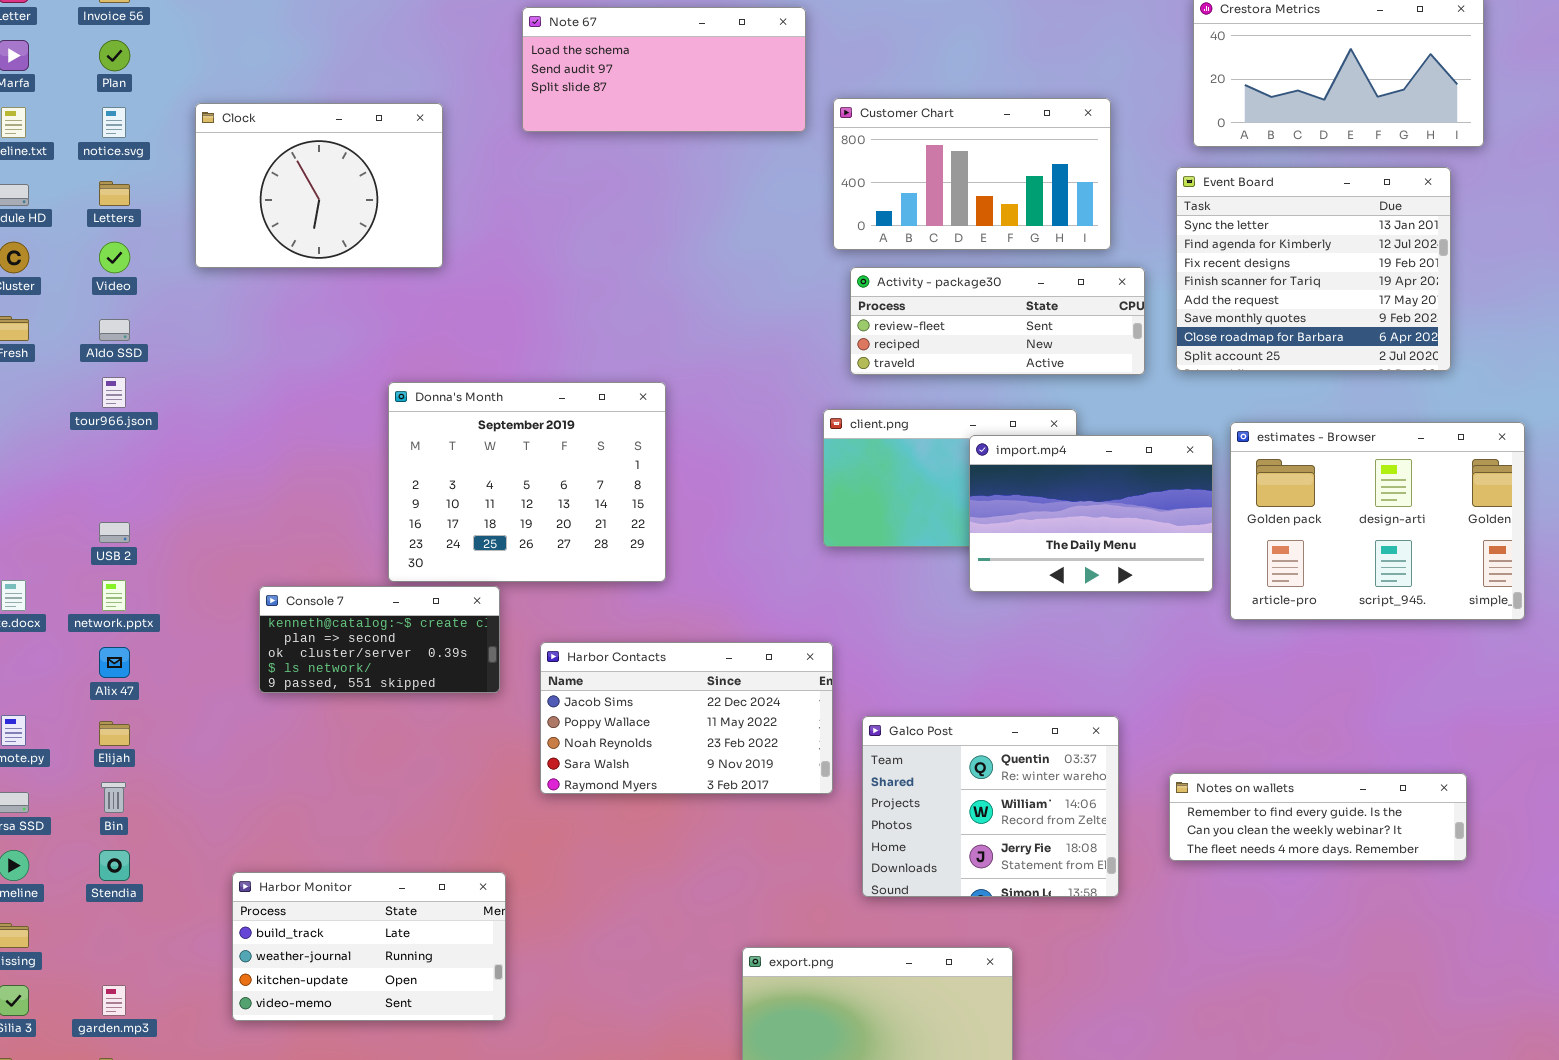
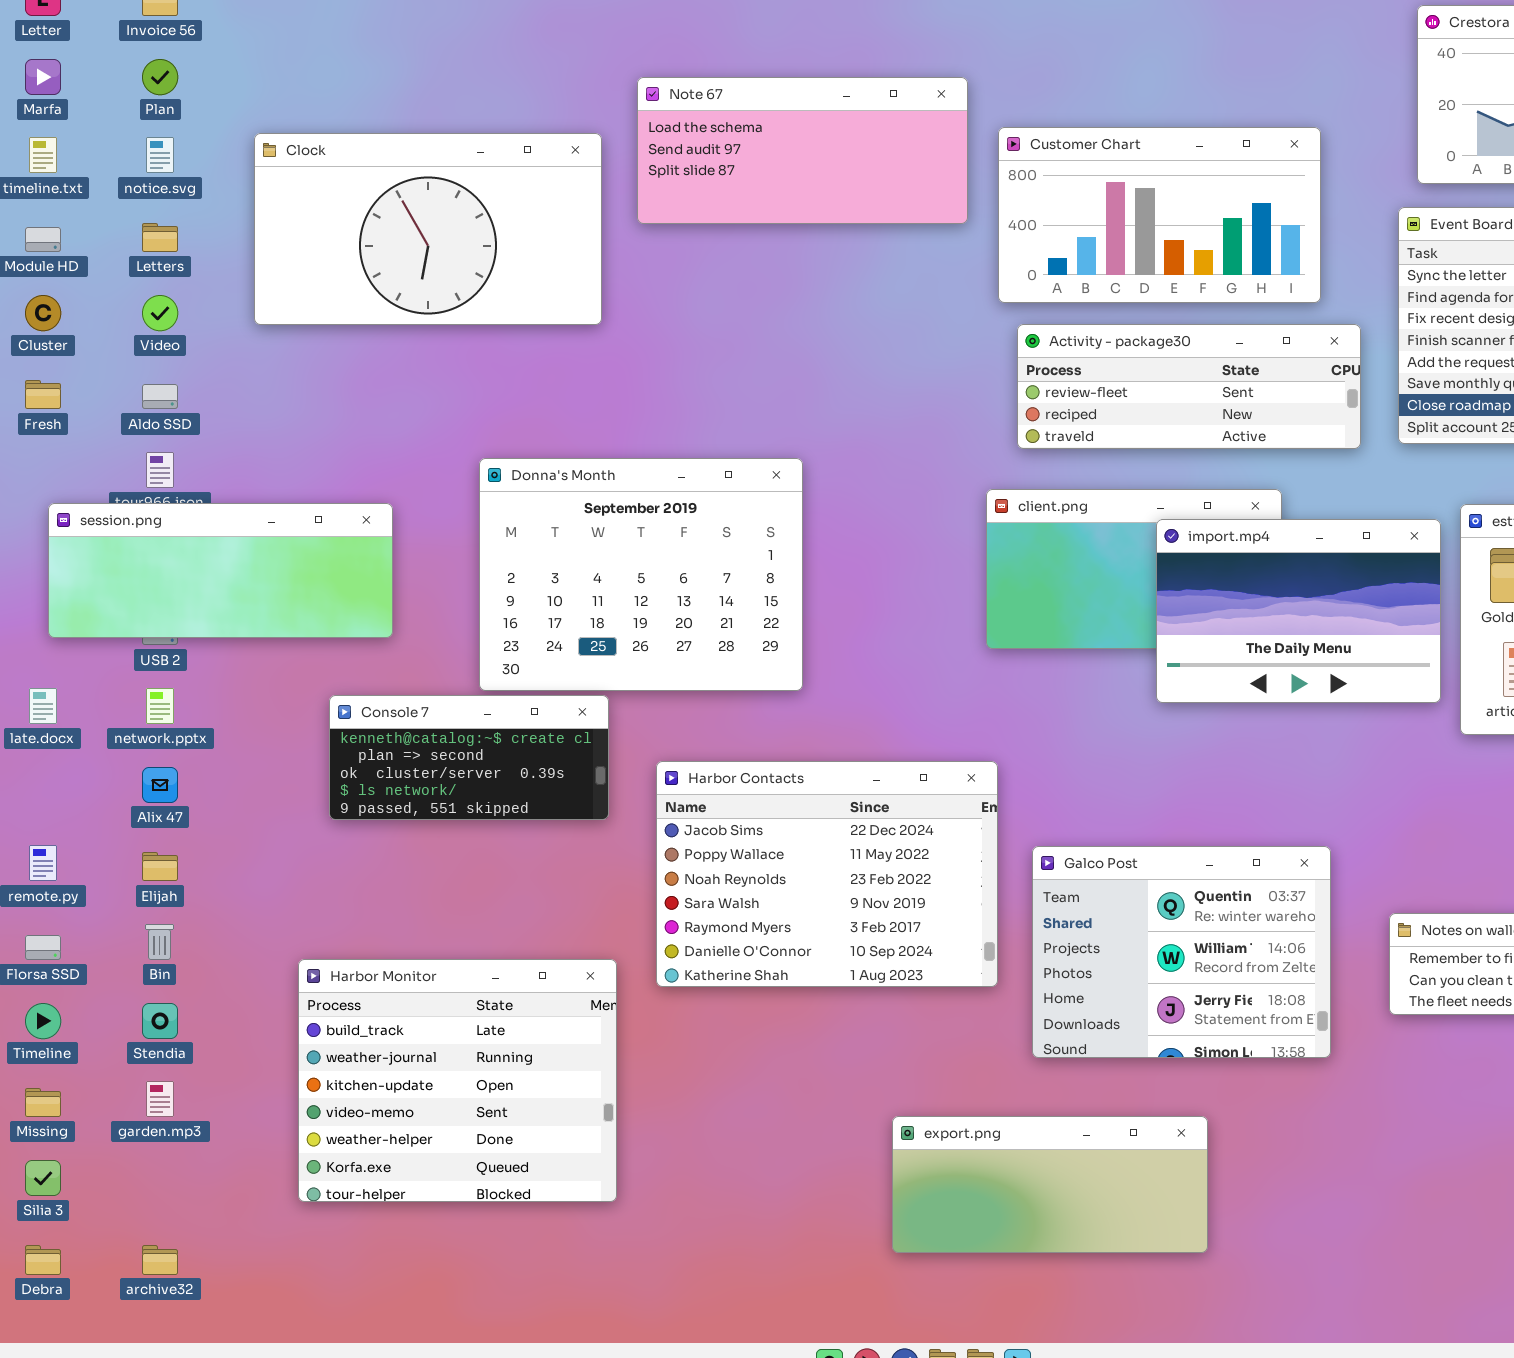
Note 67: [522,7,806,132] -> [637,77,968,224], moved
Clock: [195,103,443,268] -> [254,133,602,325], resized
session.png: none -> [48,503,393,638], opened
Harbor Contacts: [540,642,833,794] -> [656,761,998,987], resized
Harbor Monitor: [232,872,506,1021] -> [298,959,617,1202], resized
garden.mp3: [102,985,126,1016] -> [146,1081,174,1117], moved

